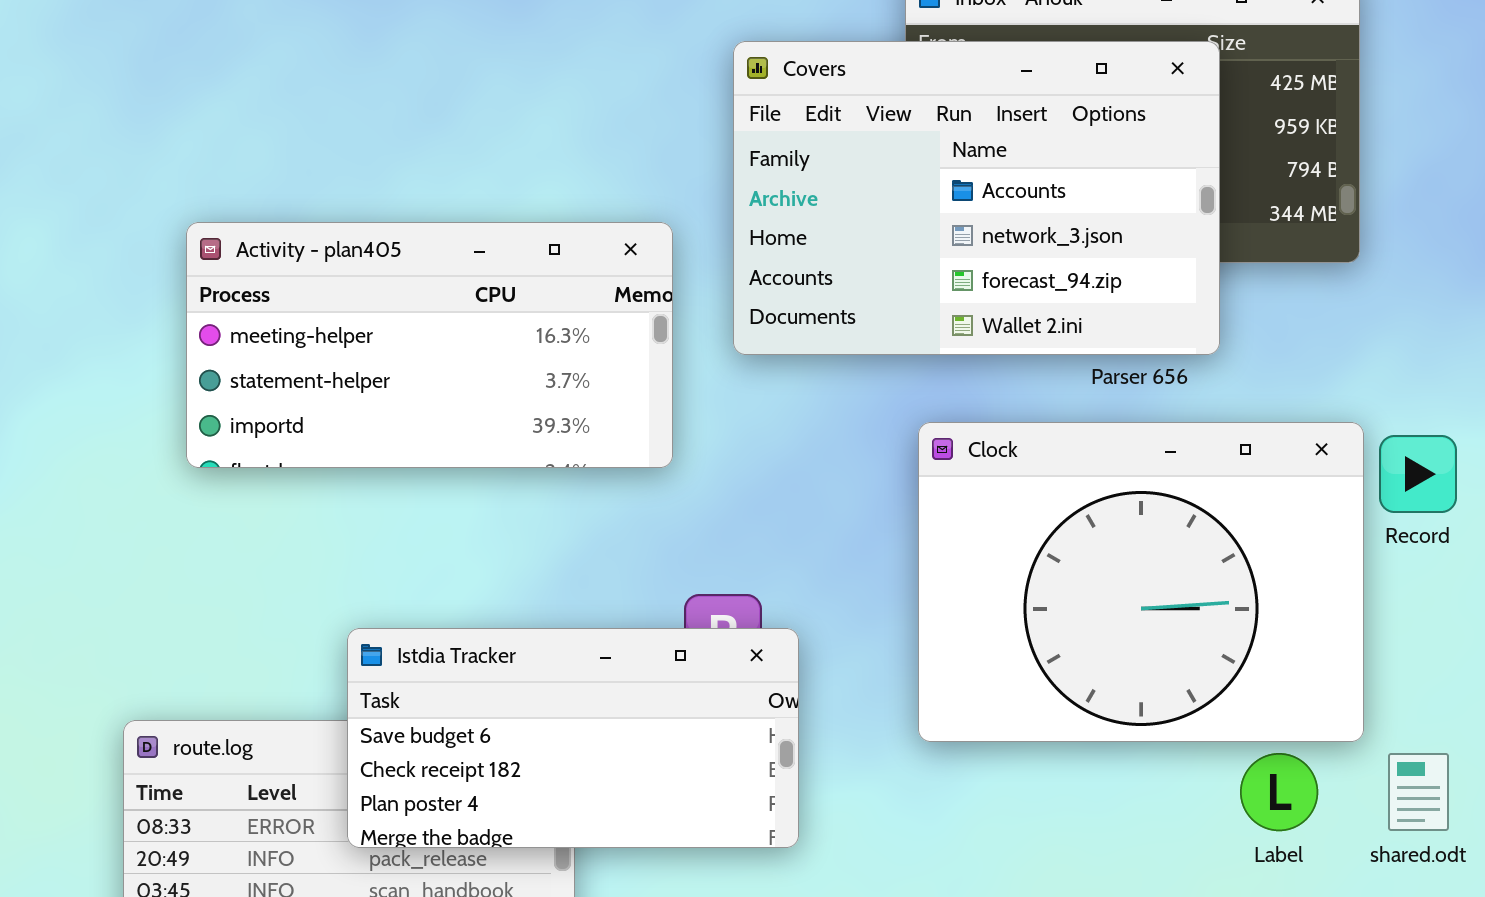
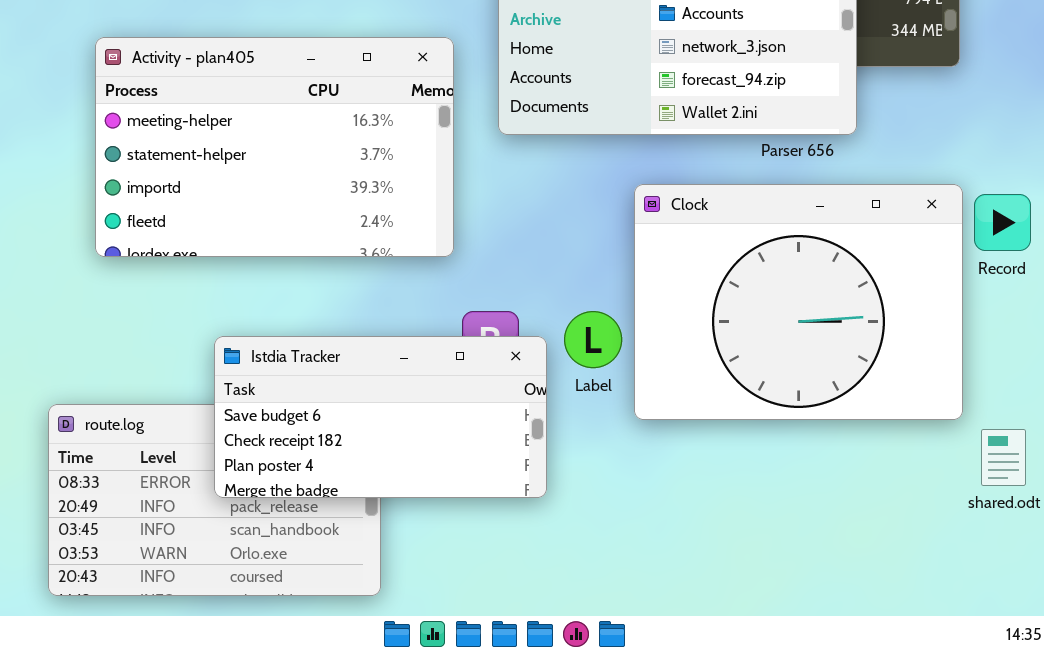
Activity - plan405: [186,222,673,468] -> [95,37,454,257], resized
Label: [1240,753,1318,831] -> [564,311,622,368], moved

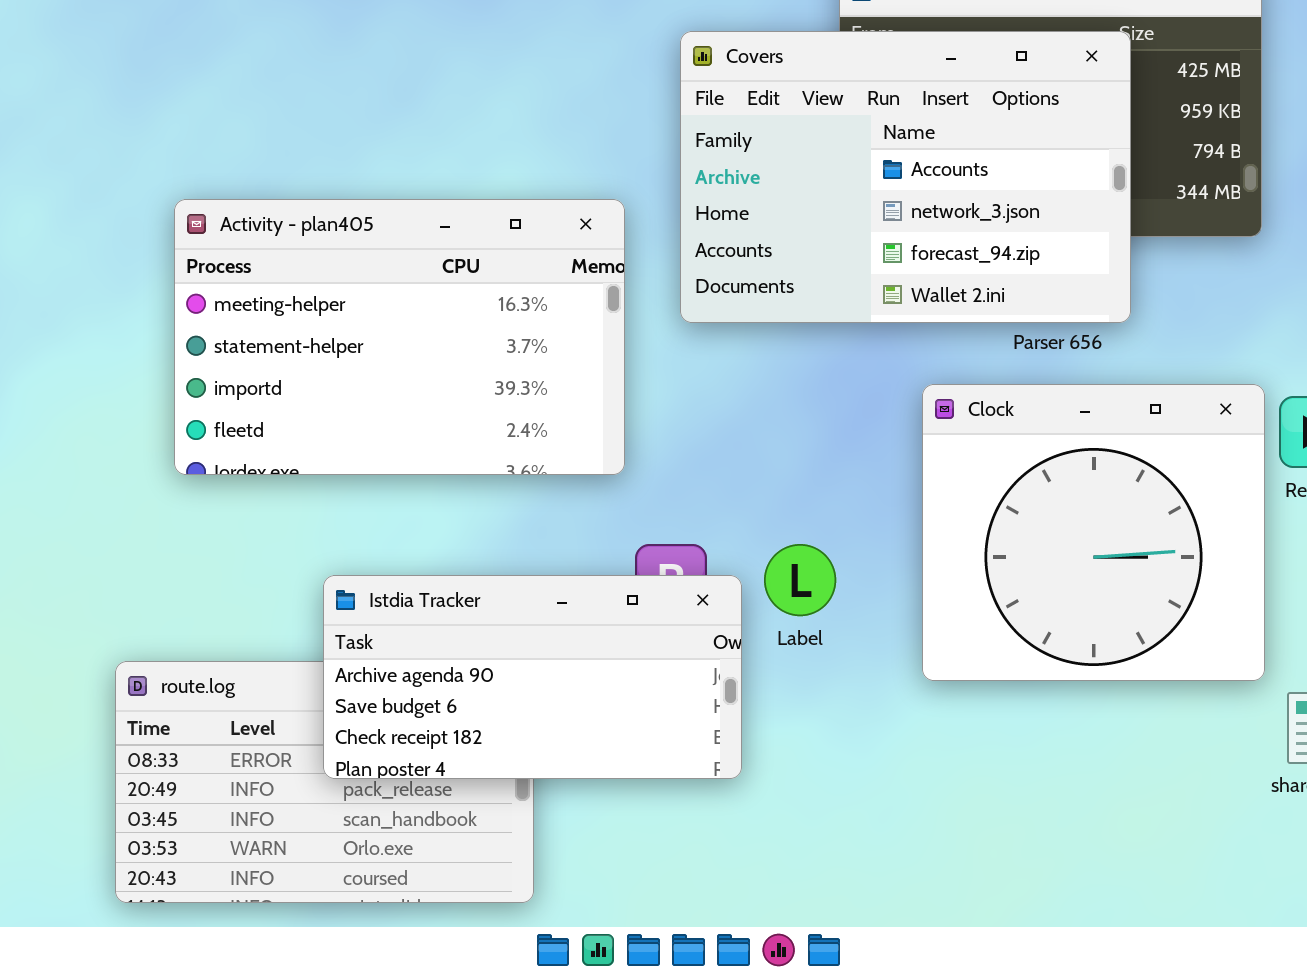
Clock: [634,184,963,420] -> [922,384,1265,681], resized
Istdia Tracker: [214,336,547,498] -> [323,575,742,779], scrolled up 1 row

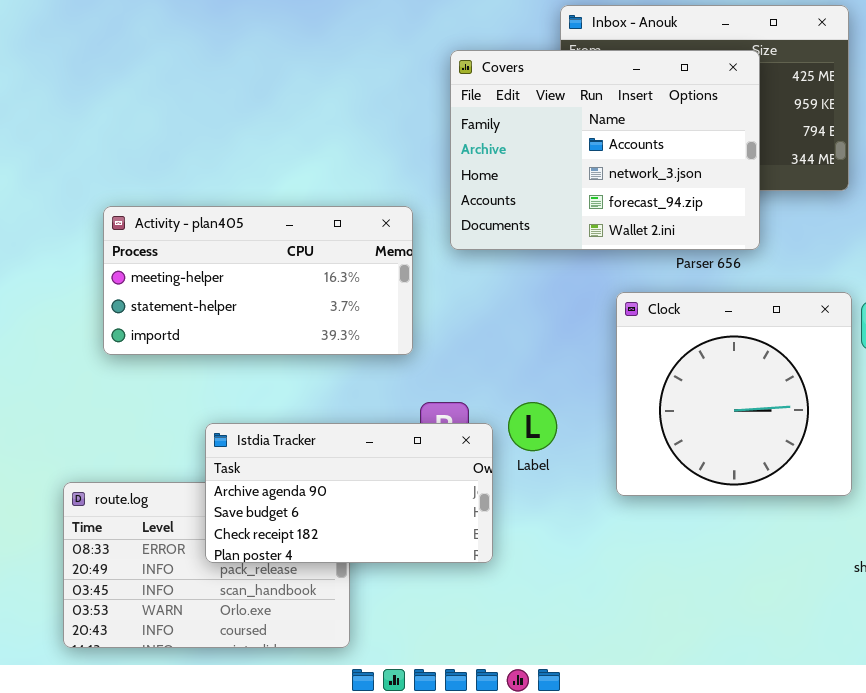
Activity - plan405: [174,199,625,475] -> [103,206,413,355], resized

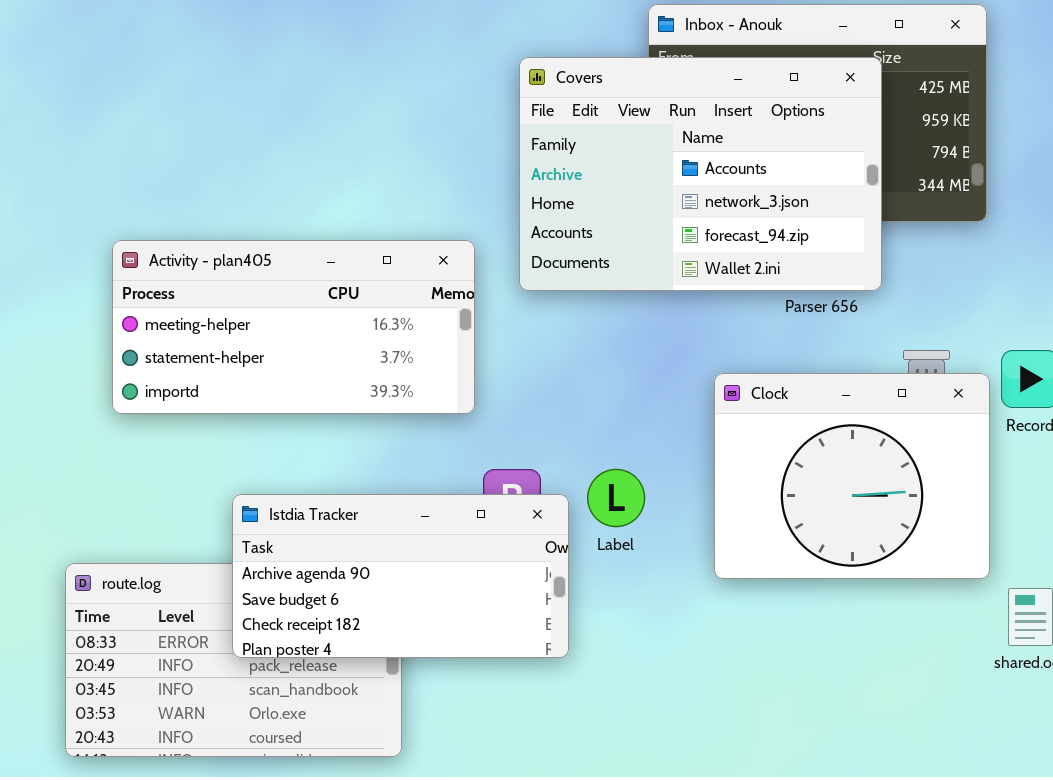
Clock: [616,292,852,496] -> [714,373,990,579], resized

